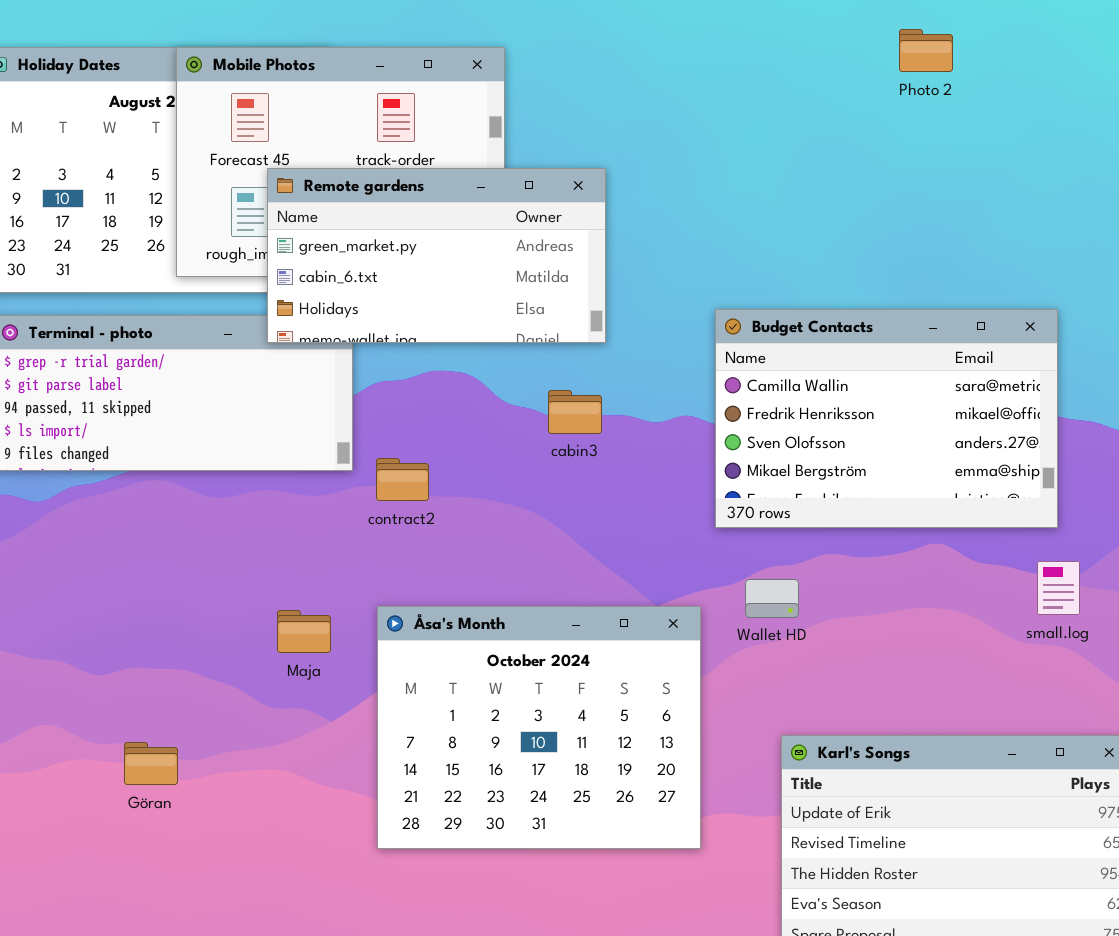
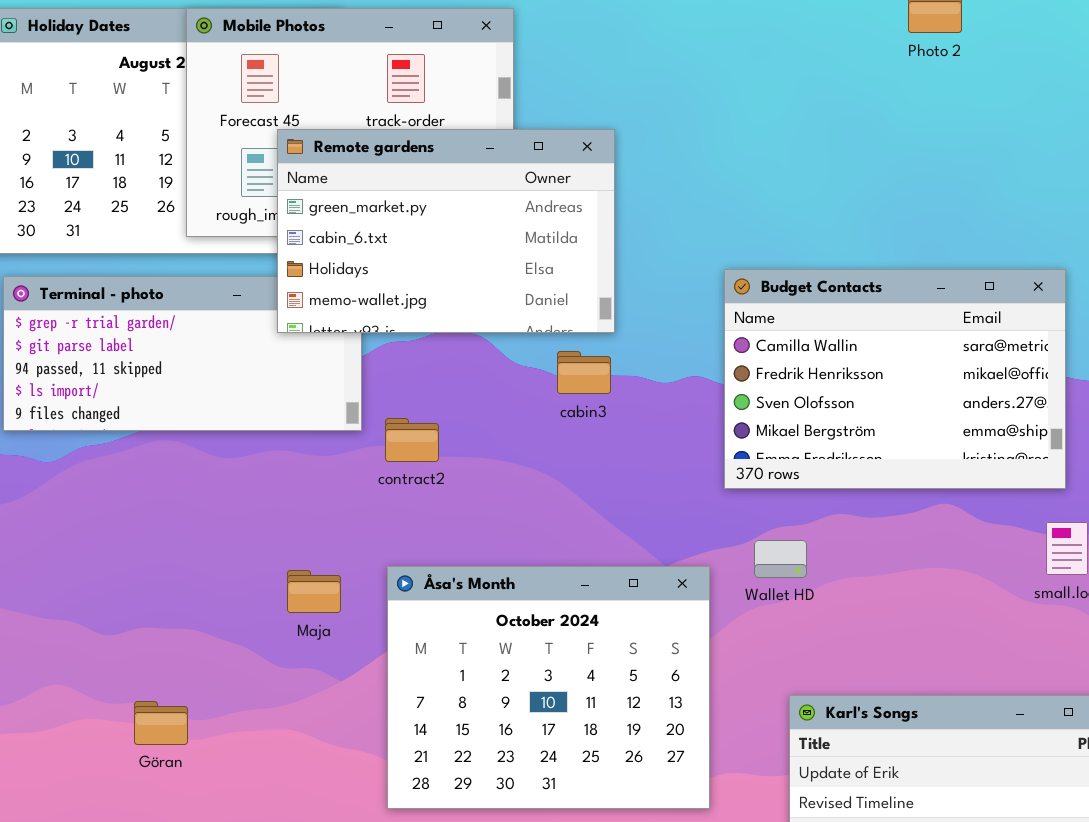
Remote gardens: [267,168,606,343] -> [277,129,615,333], resized

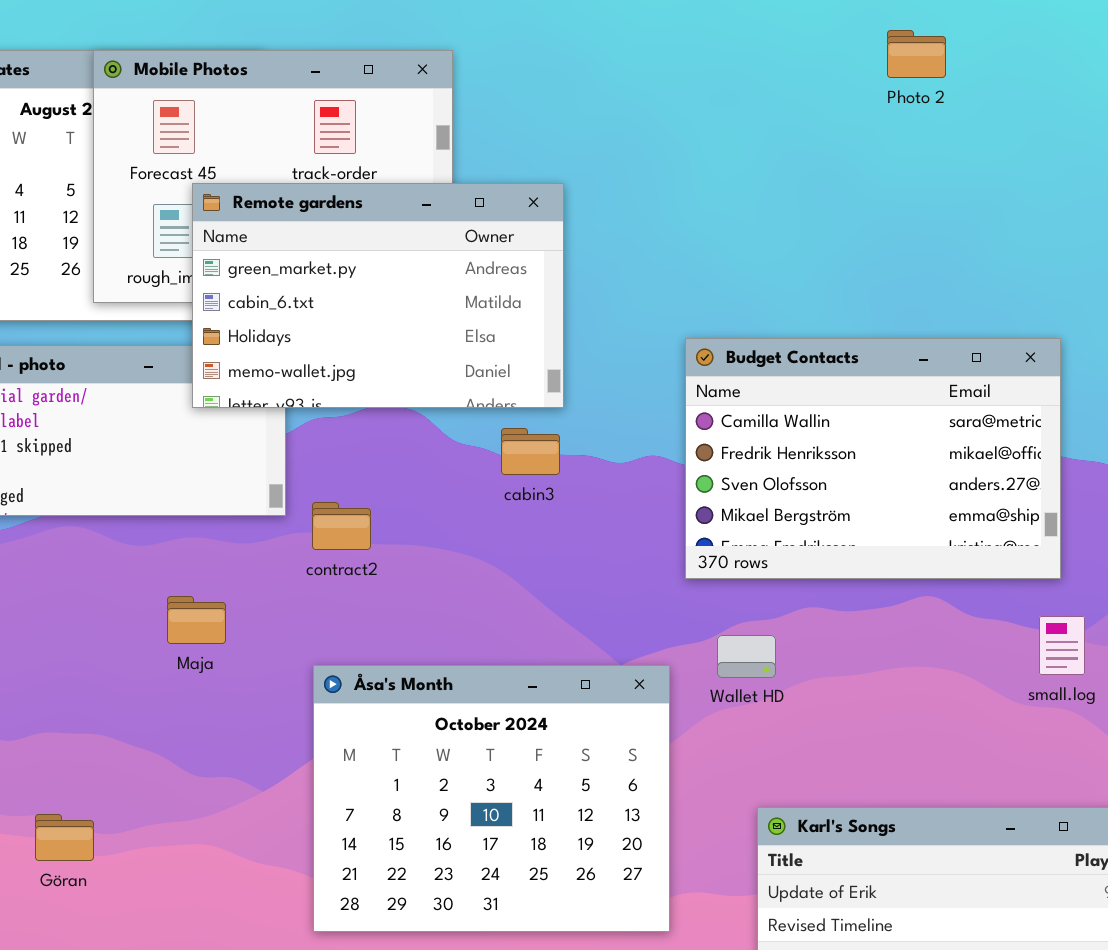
Maja: [287,570,341,613] -> [167,596,226,644], moved

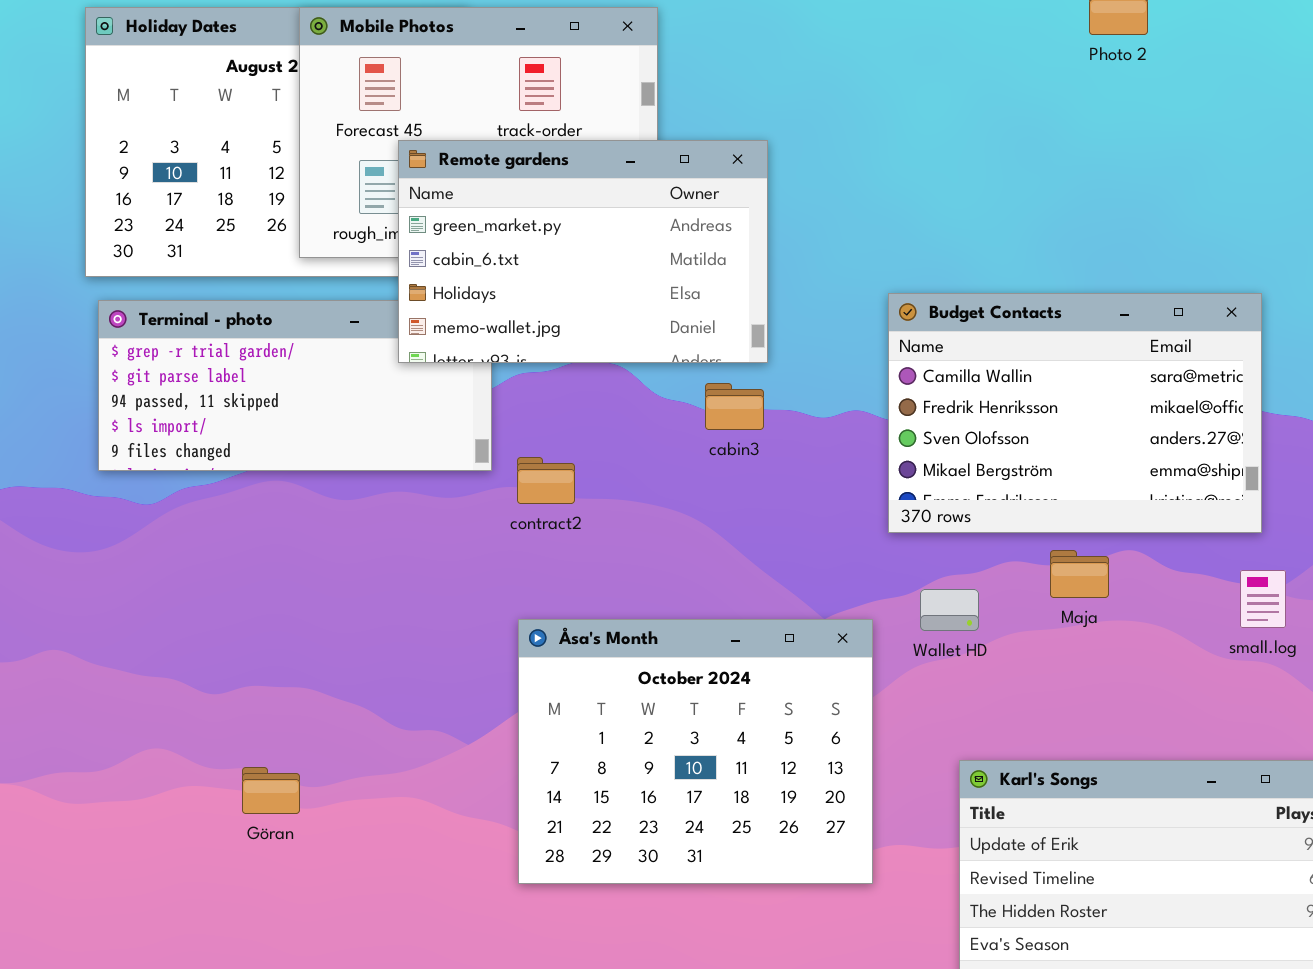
Maja: [167,596,226,644] -> [1050,550,1109,598], moved

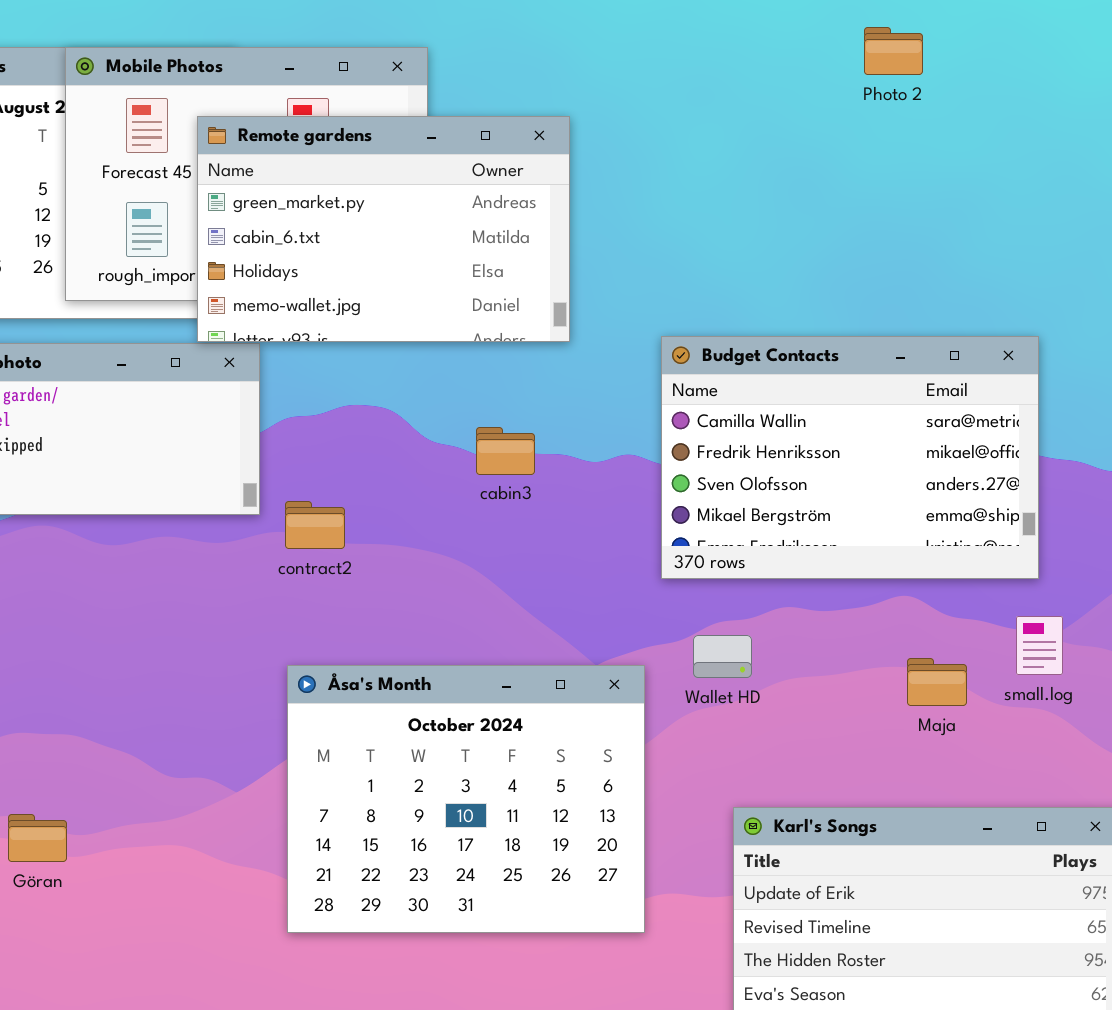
Remote gardens: [398,140,768,363] -> [197,116,570,342], moved
Maja: [1050,550,1109,598] -> [907,658,967,706], moved

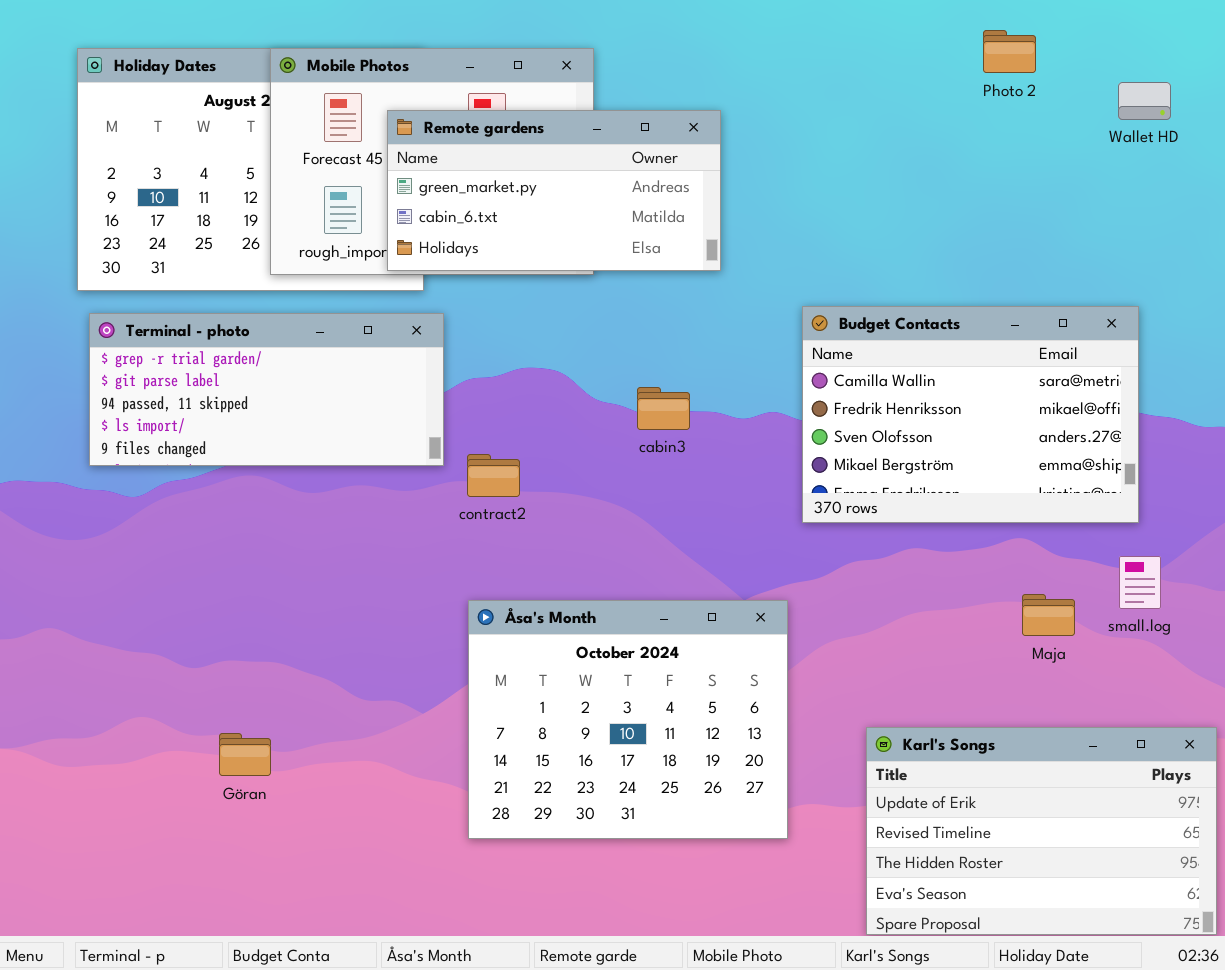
Remote gardens: [197,116,570,342] -> [387,110,721,271], resized
Wallet HD: [693,635,752,678] -> [1118,82,1171,120], moved

